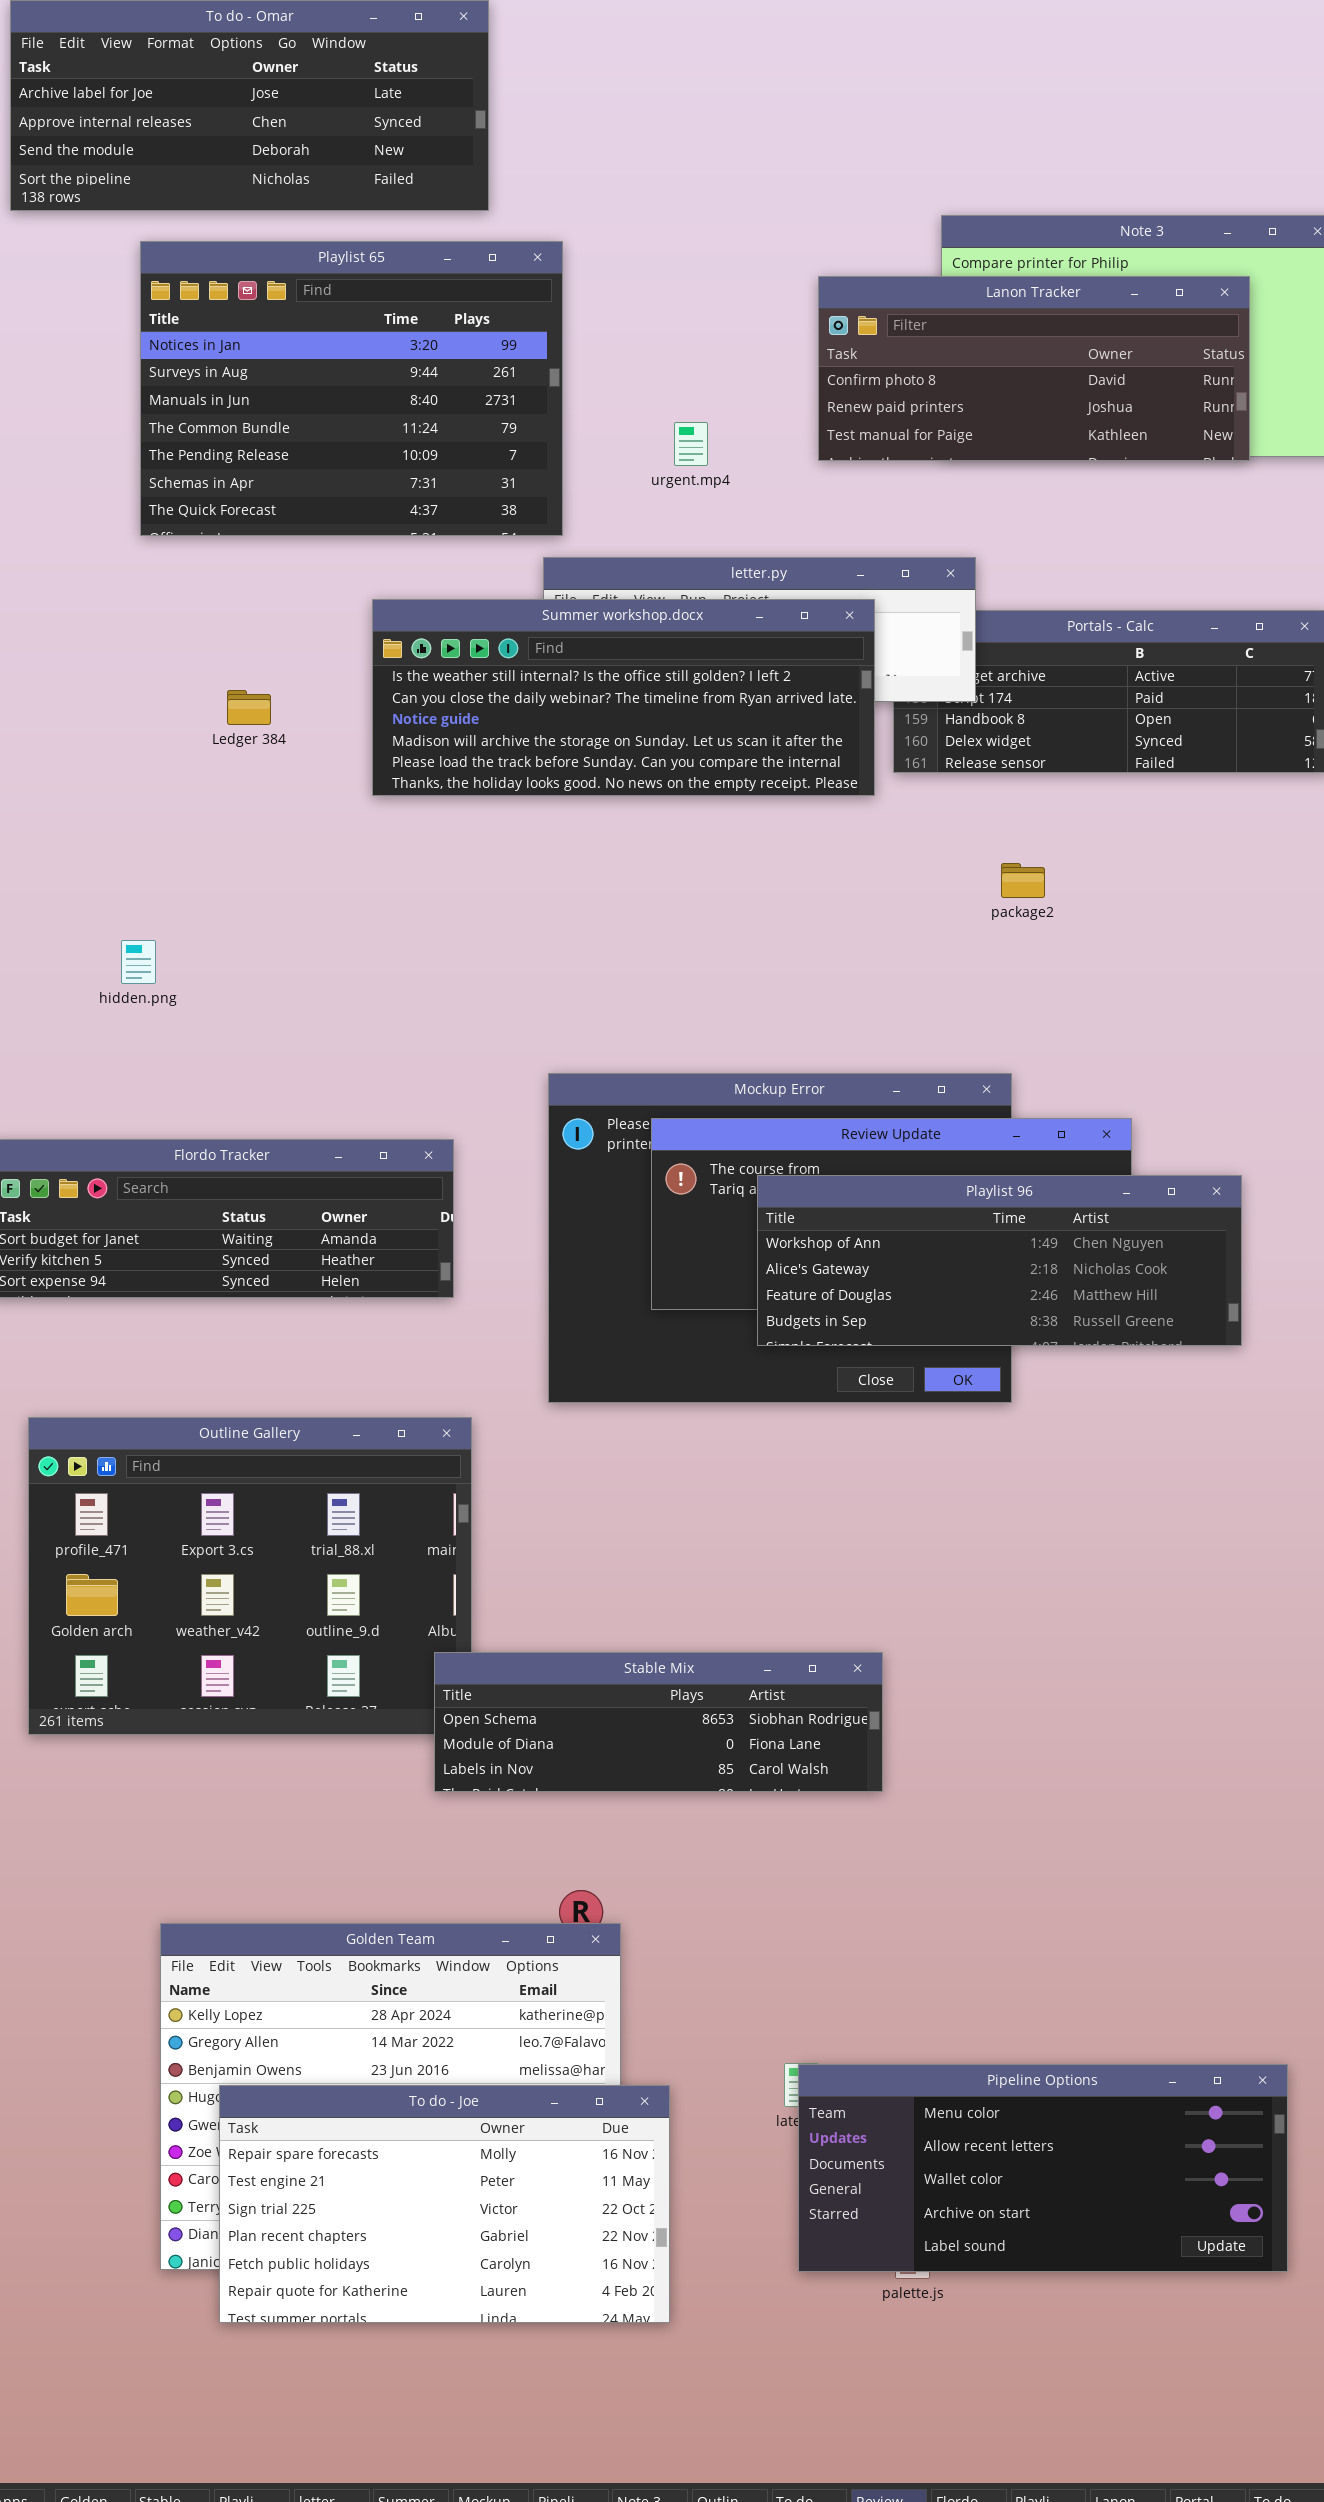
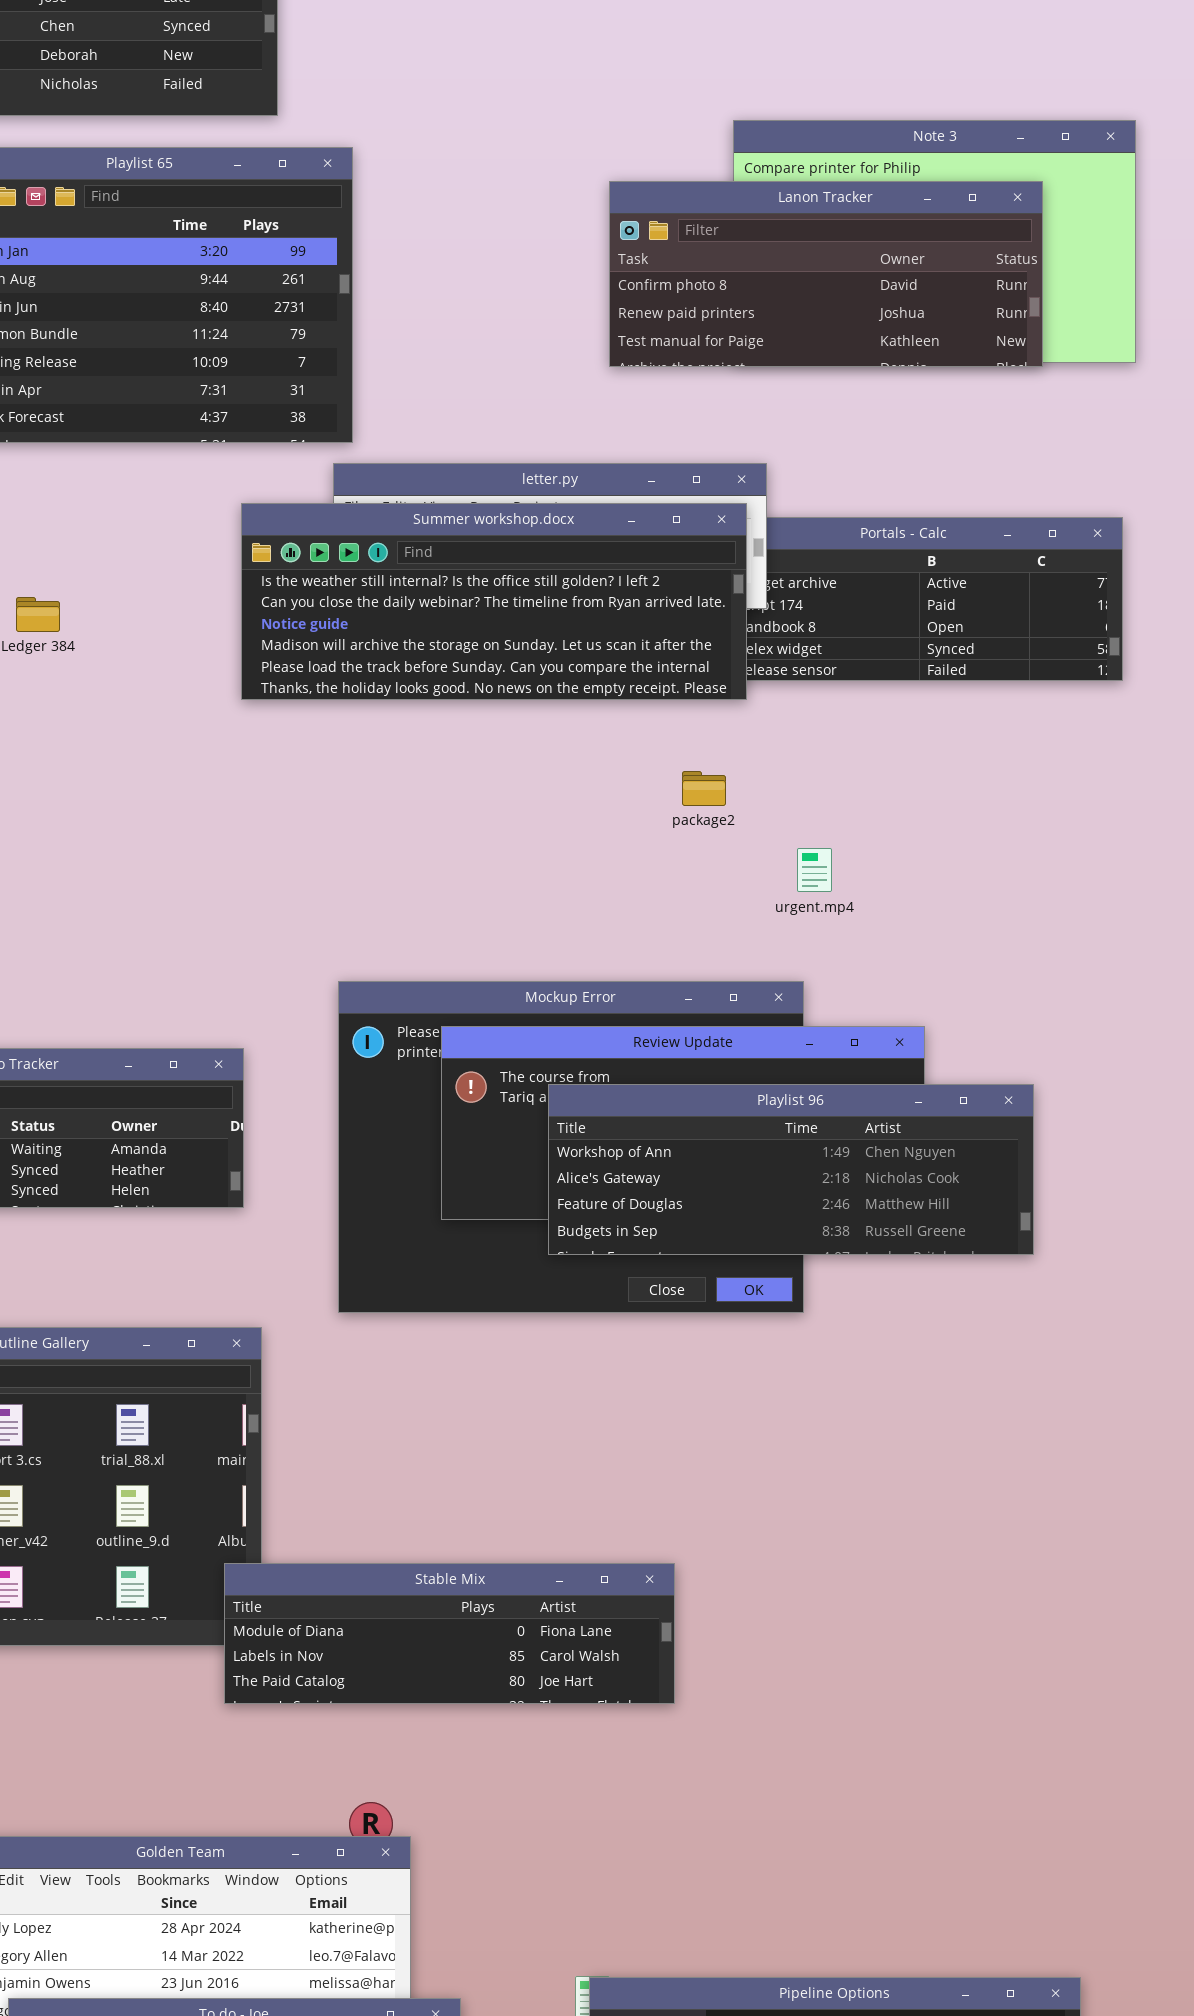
urgent.mp4: [674,422,708,466] -> [797,848,832,892], moved
Summer workshop.docx: [372,599,875,796] -> [241,503,747,700], moved
package2: [1001,863,1045,898] -> [682,771,726,806], moved
Stable Mix: [434,1652,883,1792] -> [224,1563,675,1704], scrolled down 1 row

